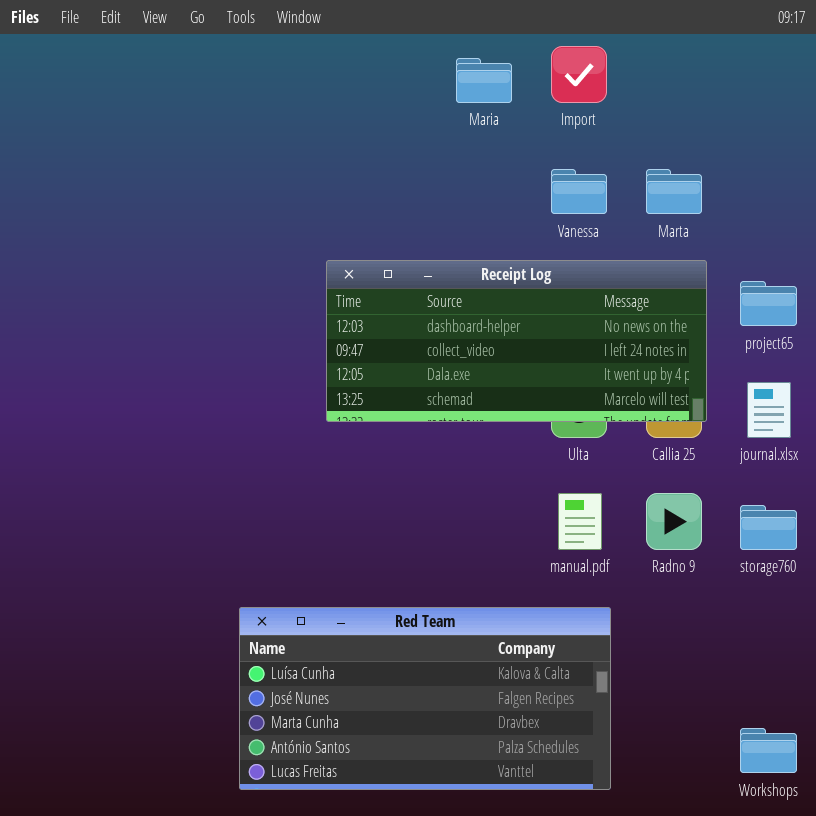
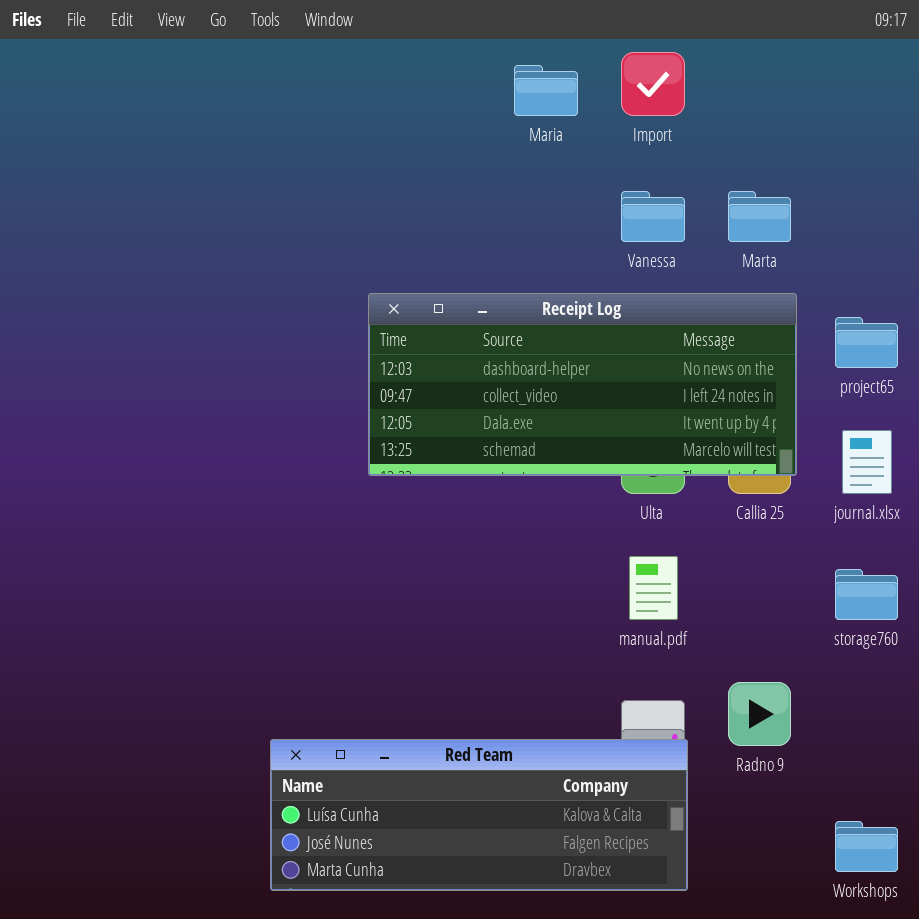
Radno 9: [646,493,702,550] -> [728,682,791,746], moved
Red Team: [239,607,611,790] -> [270,739,688,891], resized

